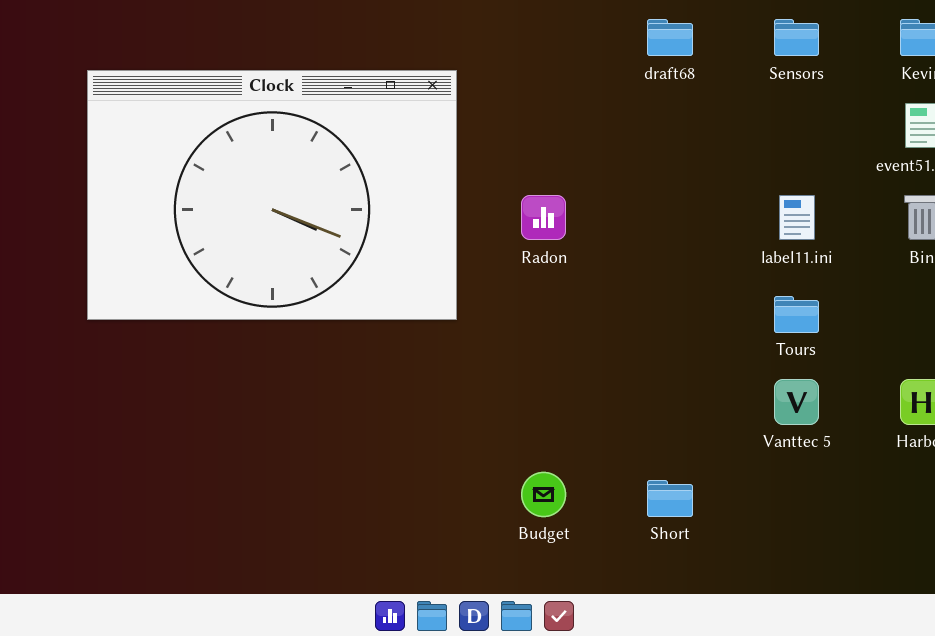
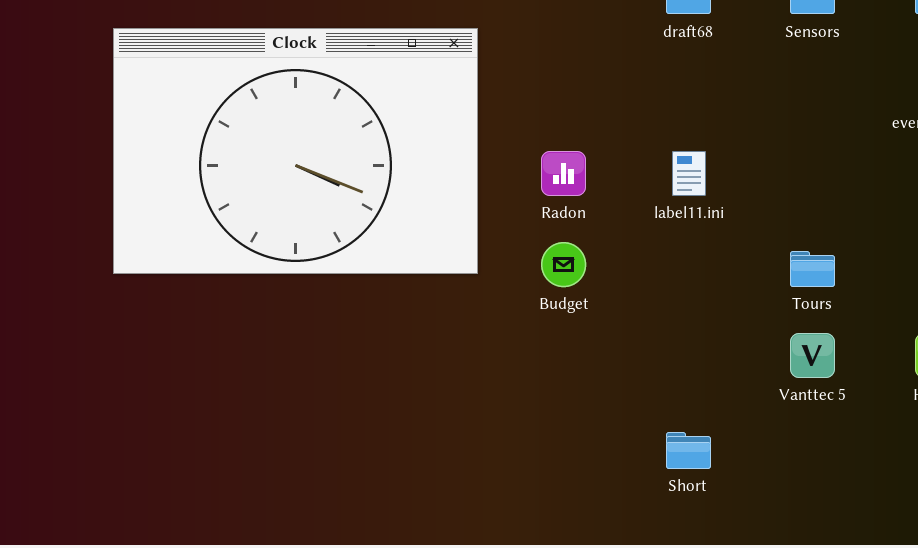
label11.ini: [779,195,815,240] -> [672,151,706,196], moved
Budget: [521,472,566,517] -> [541,242,586,287], moved

